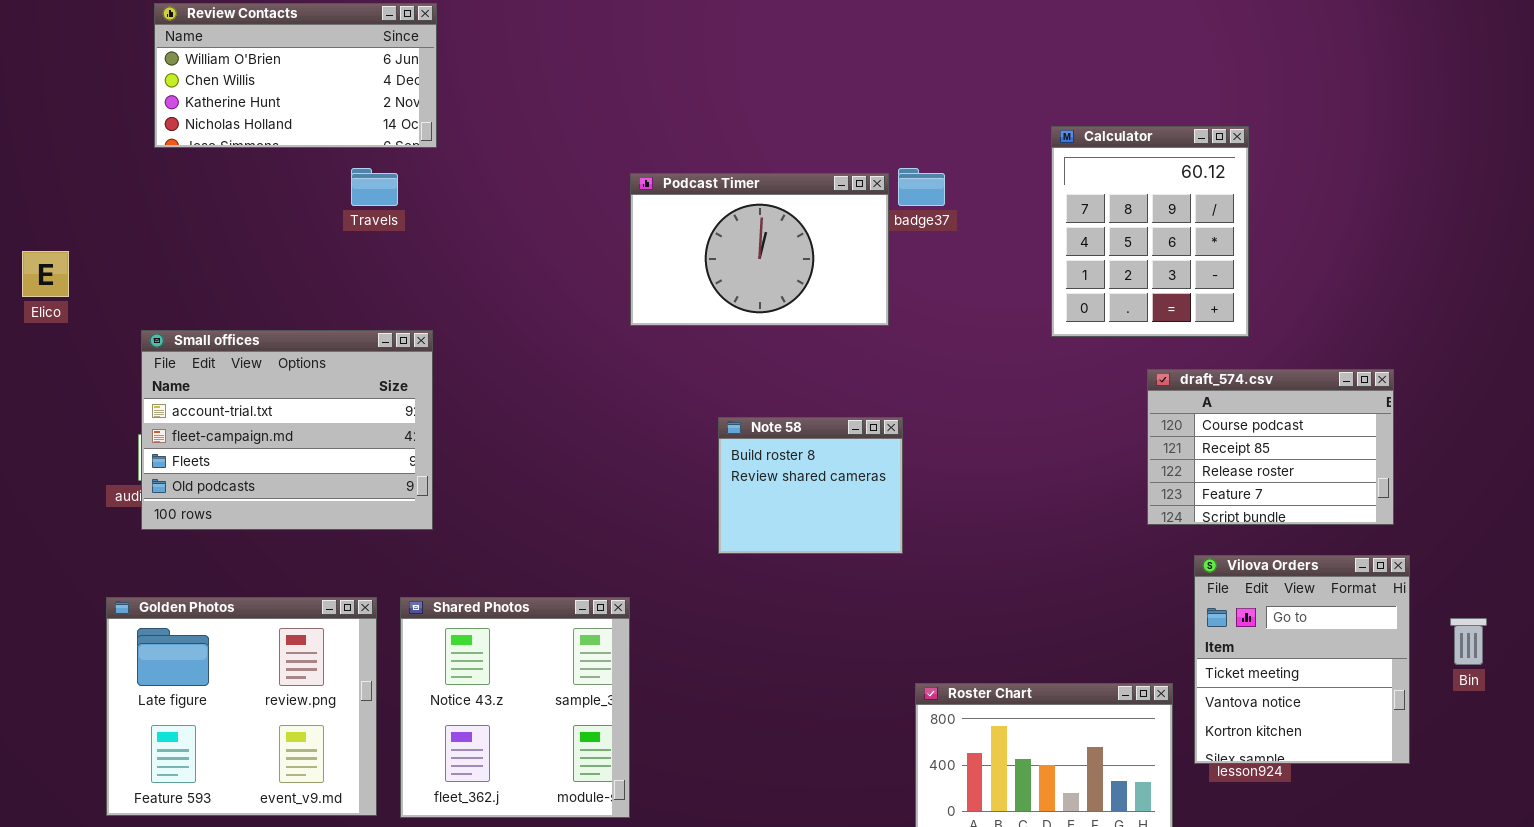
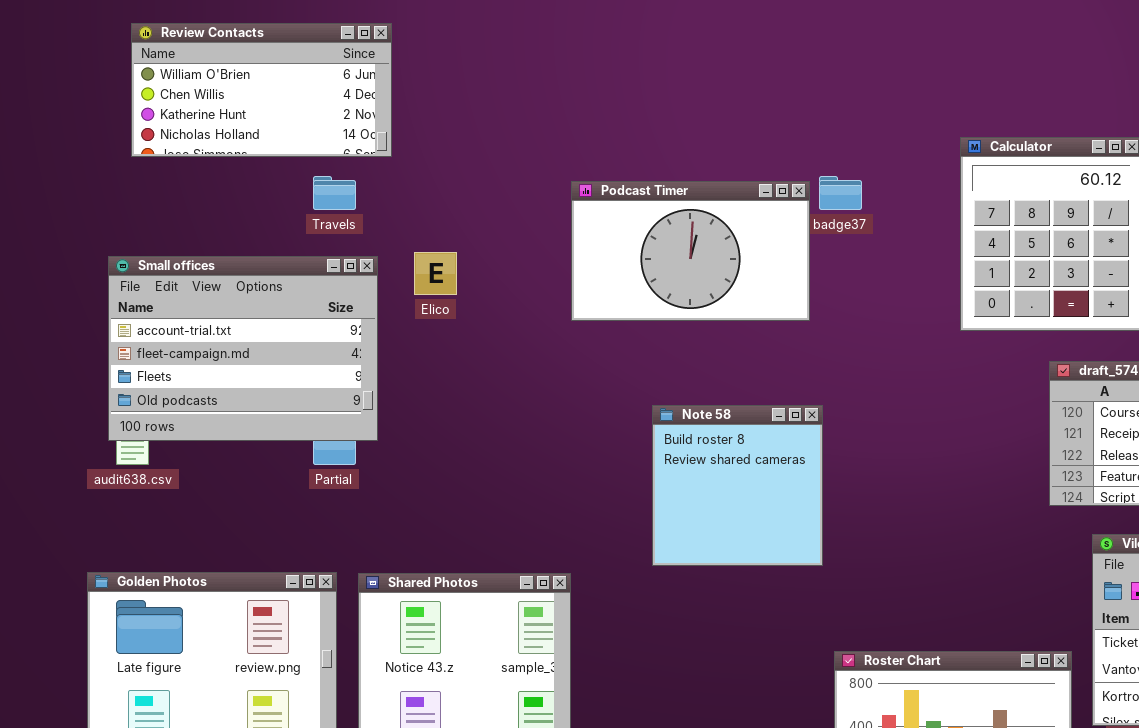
Elico: [22,251,69,297] -> [414,252,457,295], moved
Small offices: [141,330,433,530] -> [108,256,378,441], moved
Note 58: [718,417,903,554] -> [652,405,823,566], resized

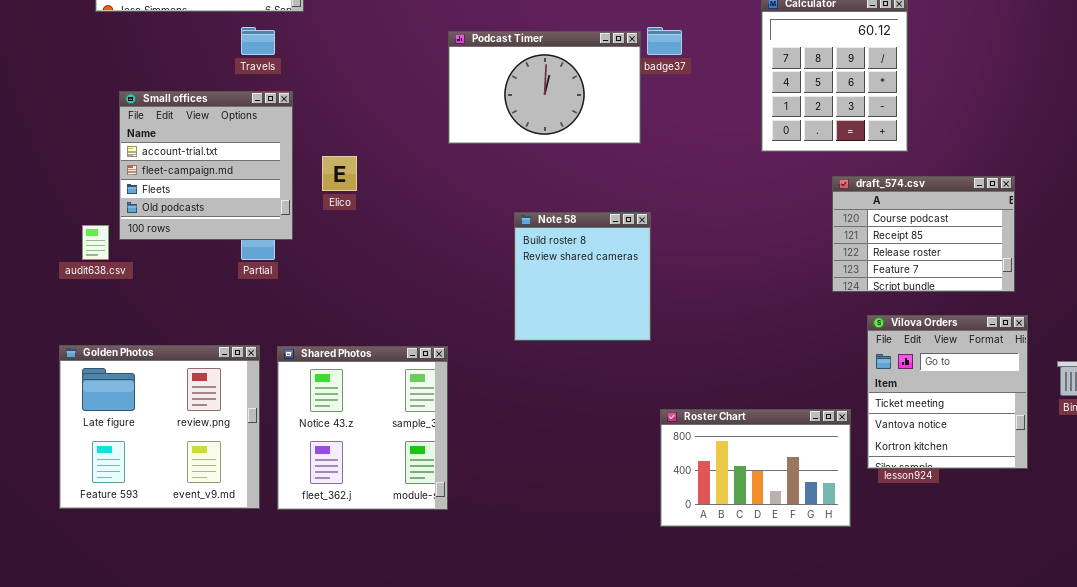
Elico: [414,252,457,295] -> [322,156,357,191], moved
Small offices: [108,256,378,441] -> [119,91,293,240], resized

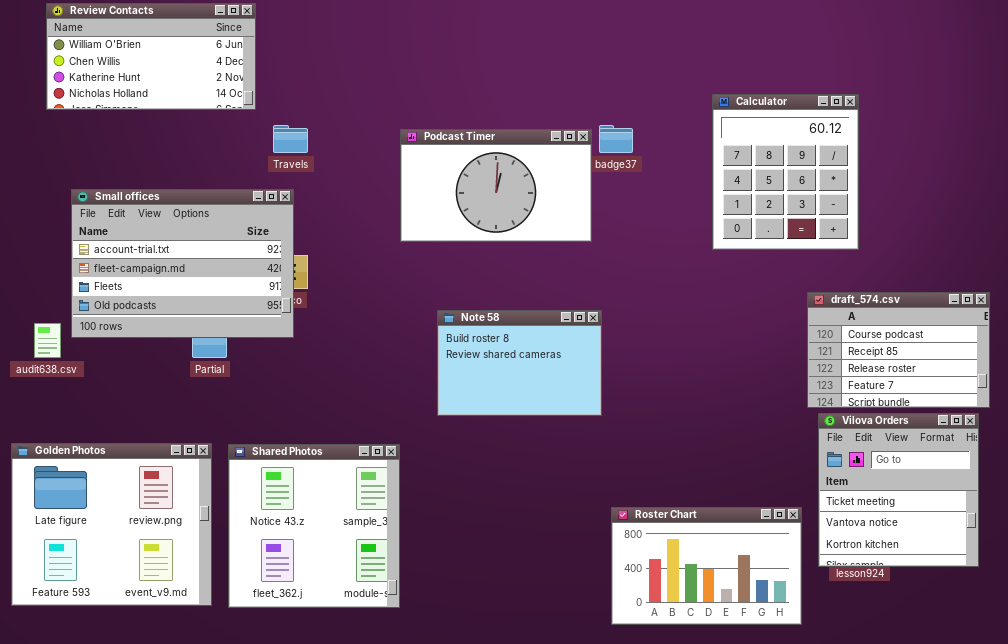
Travels: [241,27,275,55] -> [273,125,308,153], moved
Small offices: [119,91,293,240] -> [71,189,294,338], resized
draft_574.csv: [832,176,1015,292] -> [807,292,990,408], moved
Note 58: [514,212,651,341] -> [437,310,602,416], resized

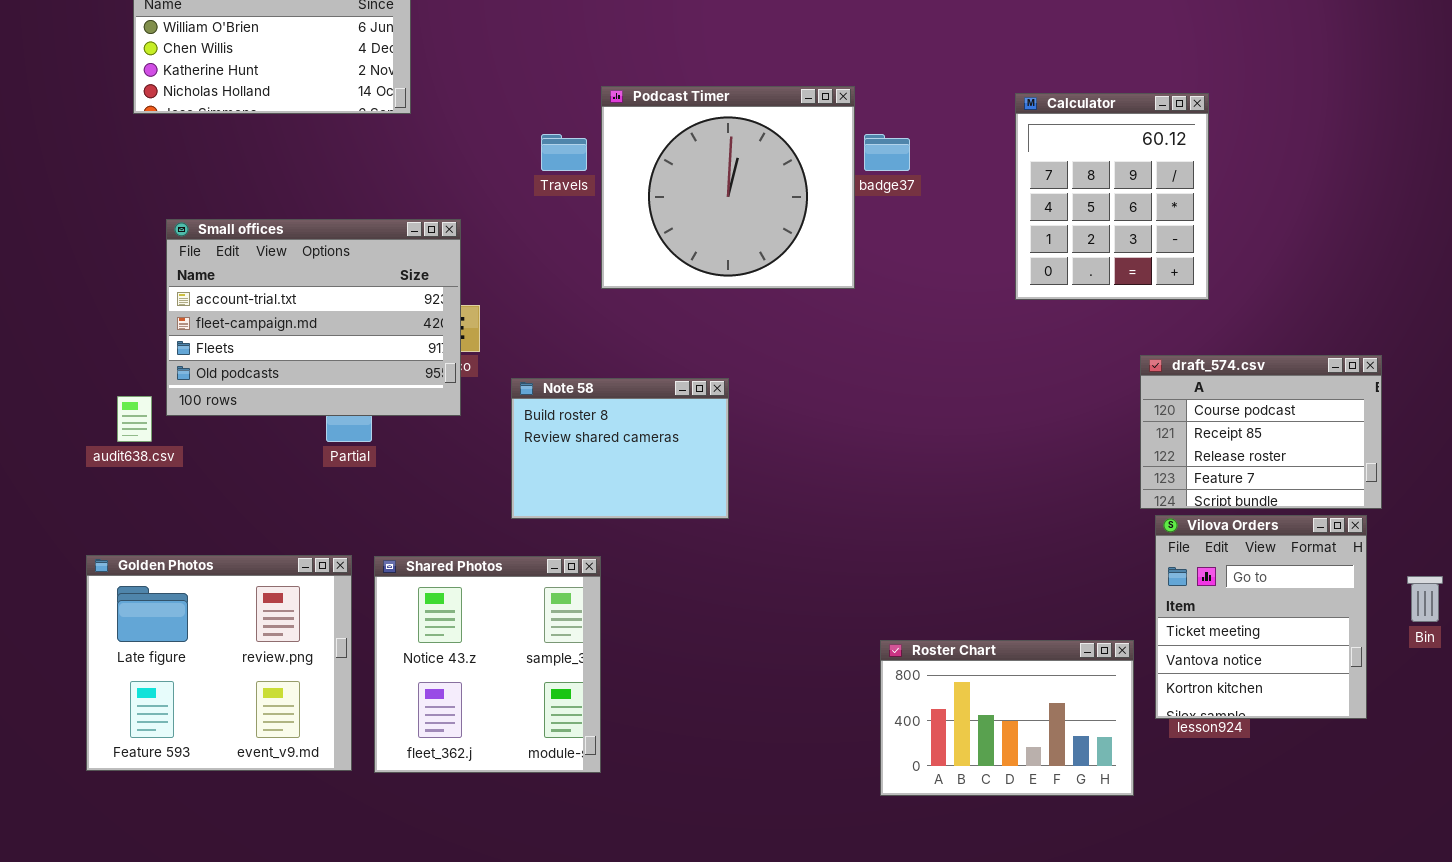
Travels: [273,125,308,153] -> [541,134,587,171], moved
Podcast Timer: [400,129,592,242] -> [601,86,855,289], resized
Note 58: [437,310,602,416] -> [511,378,729,519], moved

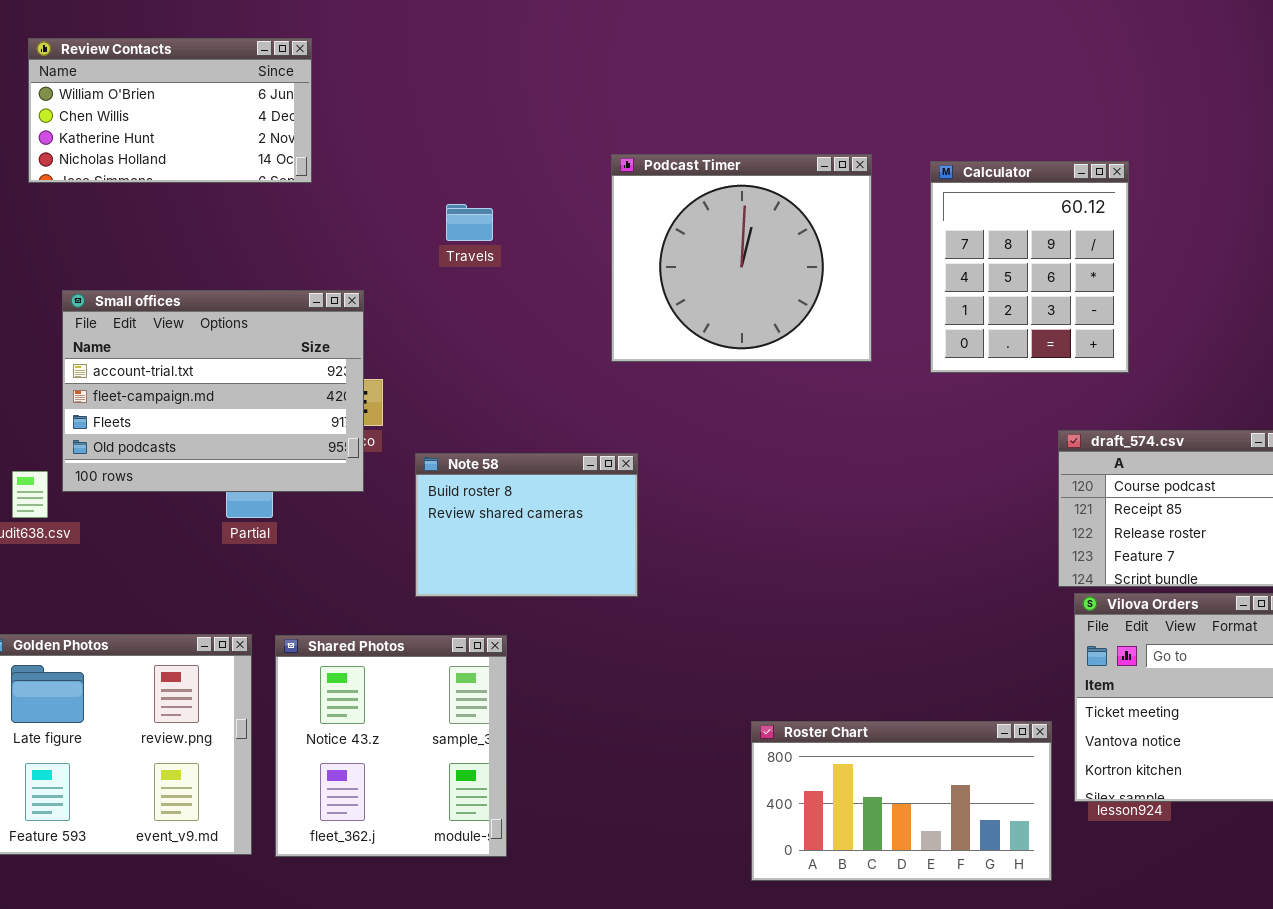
Podcast Timer: [601,86,855,289] -> [611,154,872,362], moved
Roster Chart: [880,640,1134,796] -> [751,721,1052,881], resized

